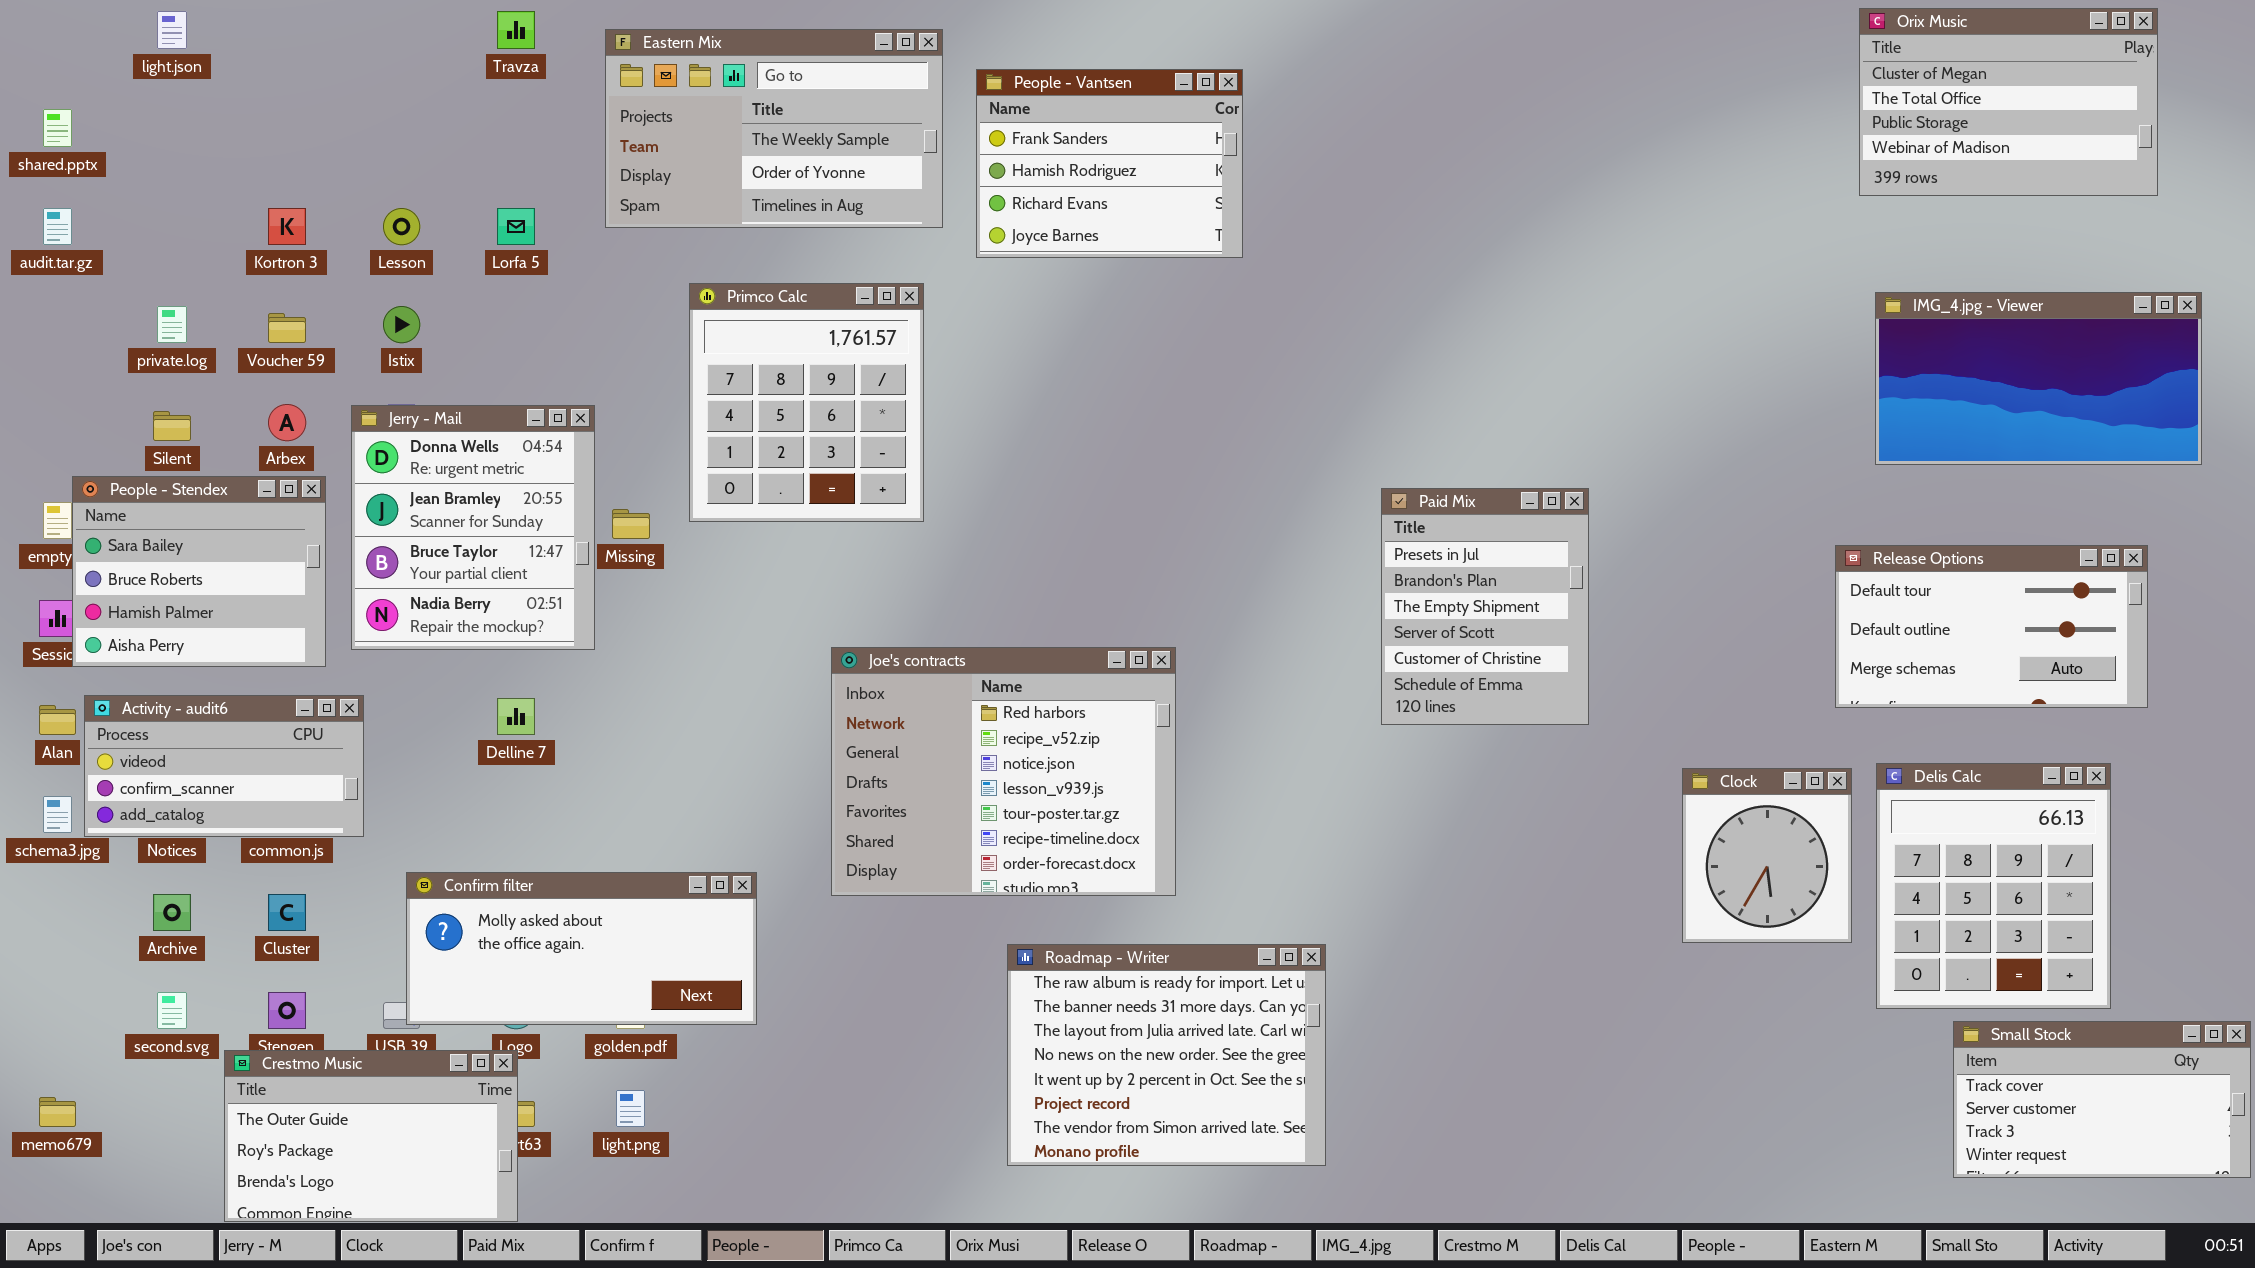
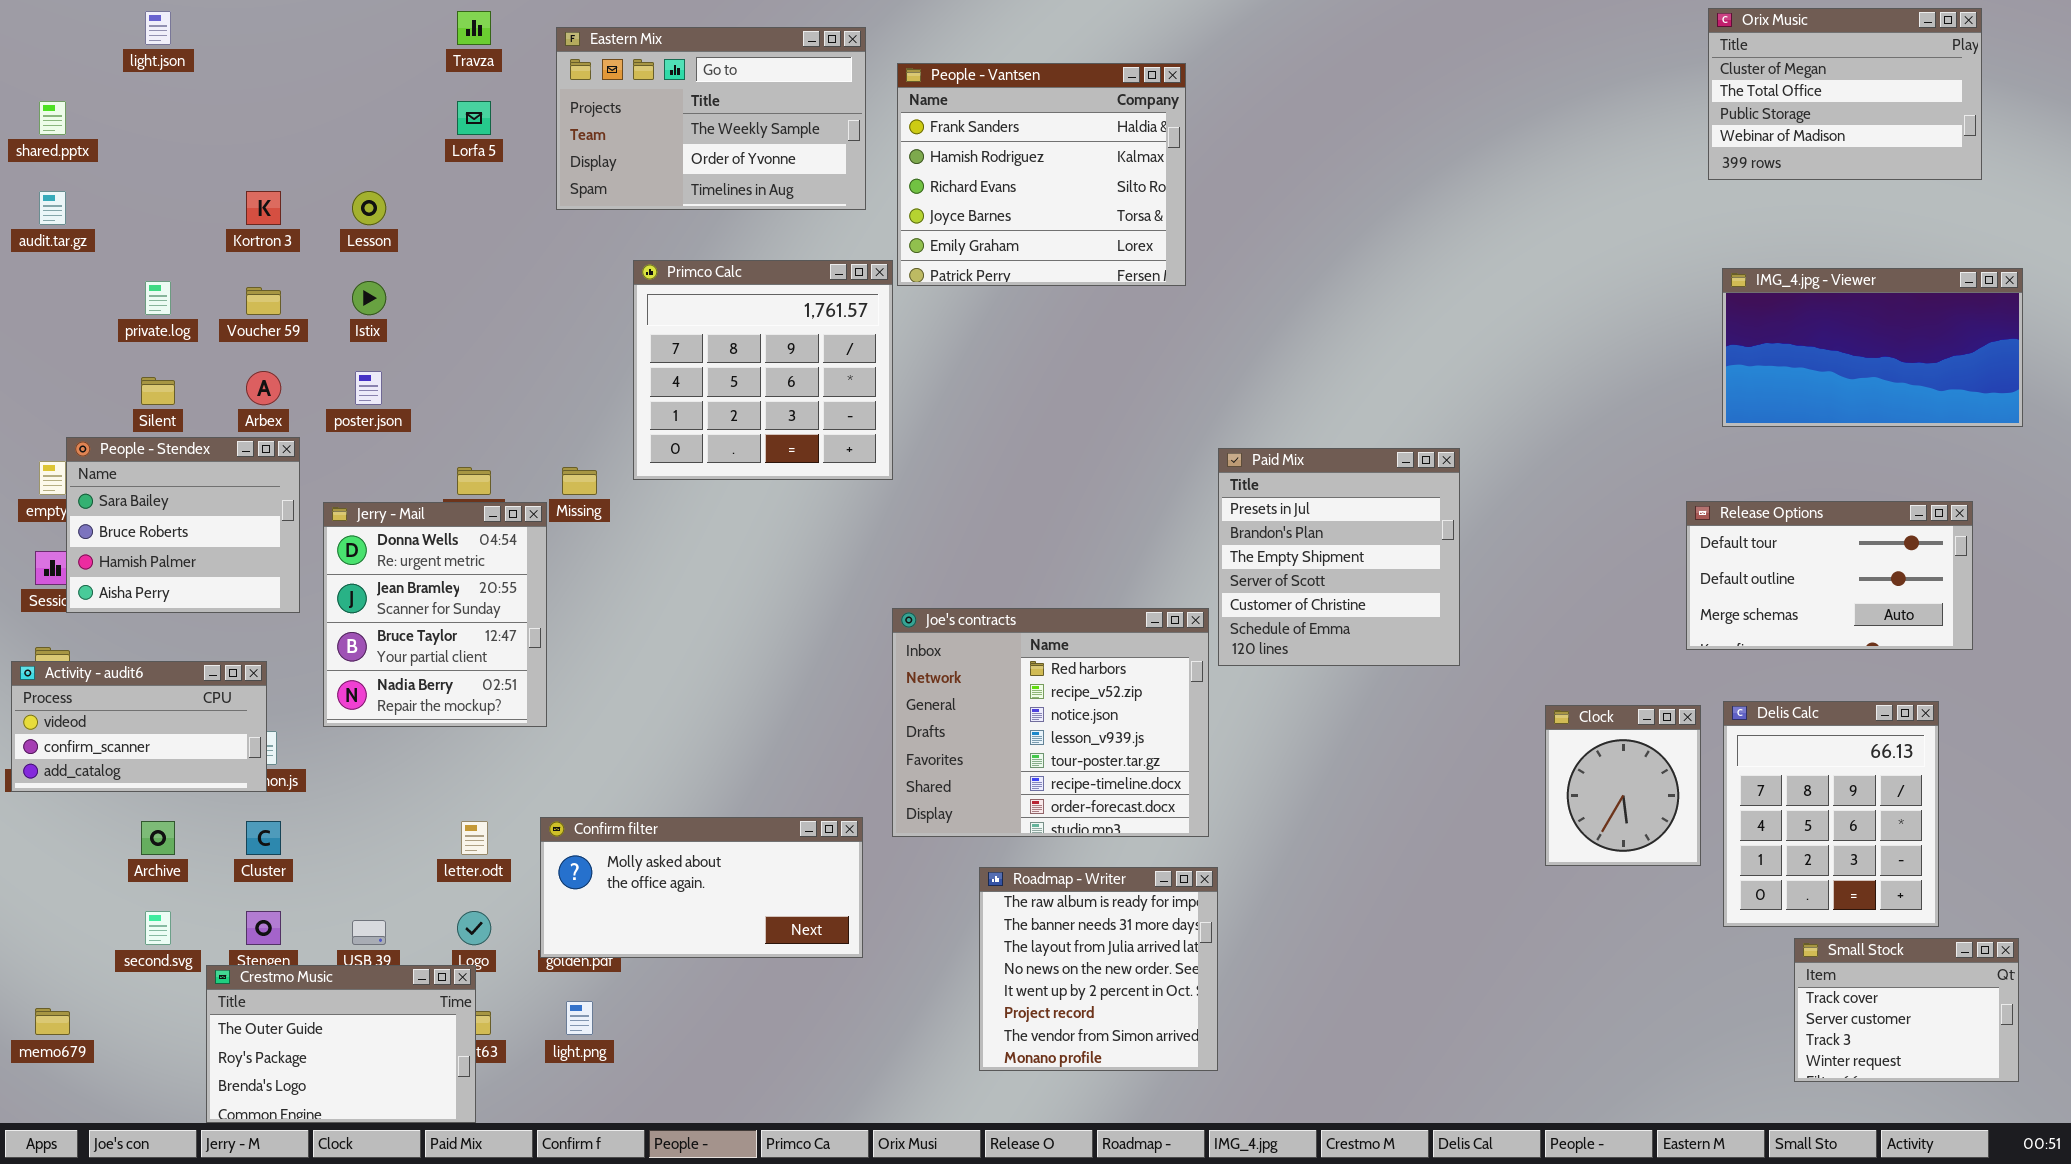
People - Vantsen: [976,69,1243,258] -> [897,63,1186,286], resized
Lorfa 5: [497,208,535,245] -> [457,101,491,135], moved
Primco Calc: [689,283,924,522] -> [633,260,893,480], resized
Jerry - Mail: [351,405,595,650] -> [323,502,547,727], moved
Paid Mix: [1381,488,1589,725] -> [1218,448,1460,666], resized
Joe's contracts: [831,647,1176,896] -> [892,608,1209,837], moved
Activity - audit6: [84,695,364,837] -> [11,661,267,792], moved
Confirm filter: [406,872,757,1025] -> [540,817,863,958], moved
Roadmap - Writer: [1007,944,1326,1166] -> [979,867,1218,1071], resized
Small Stock: [1953,1021,2251,1178] -> [1794,938,2019,1082], resized

